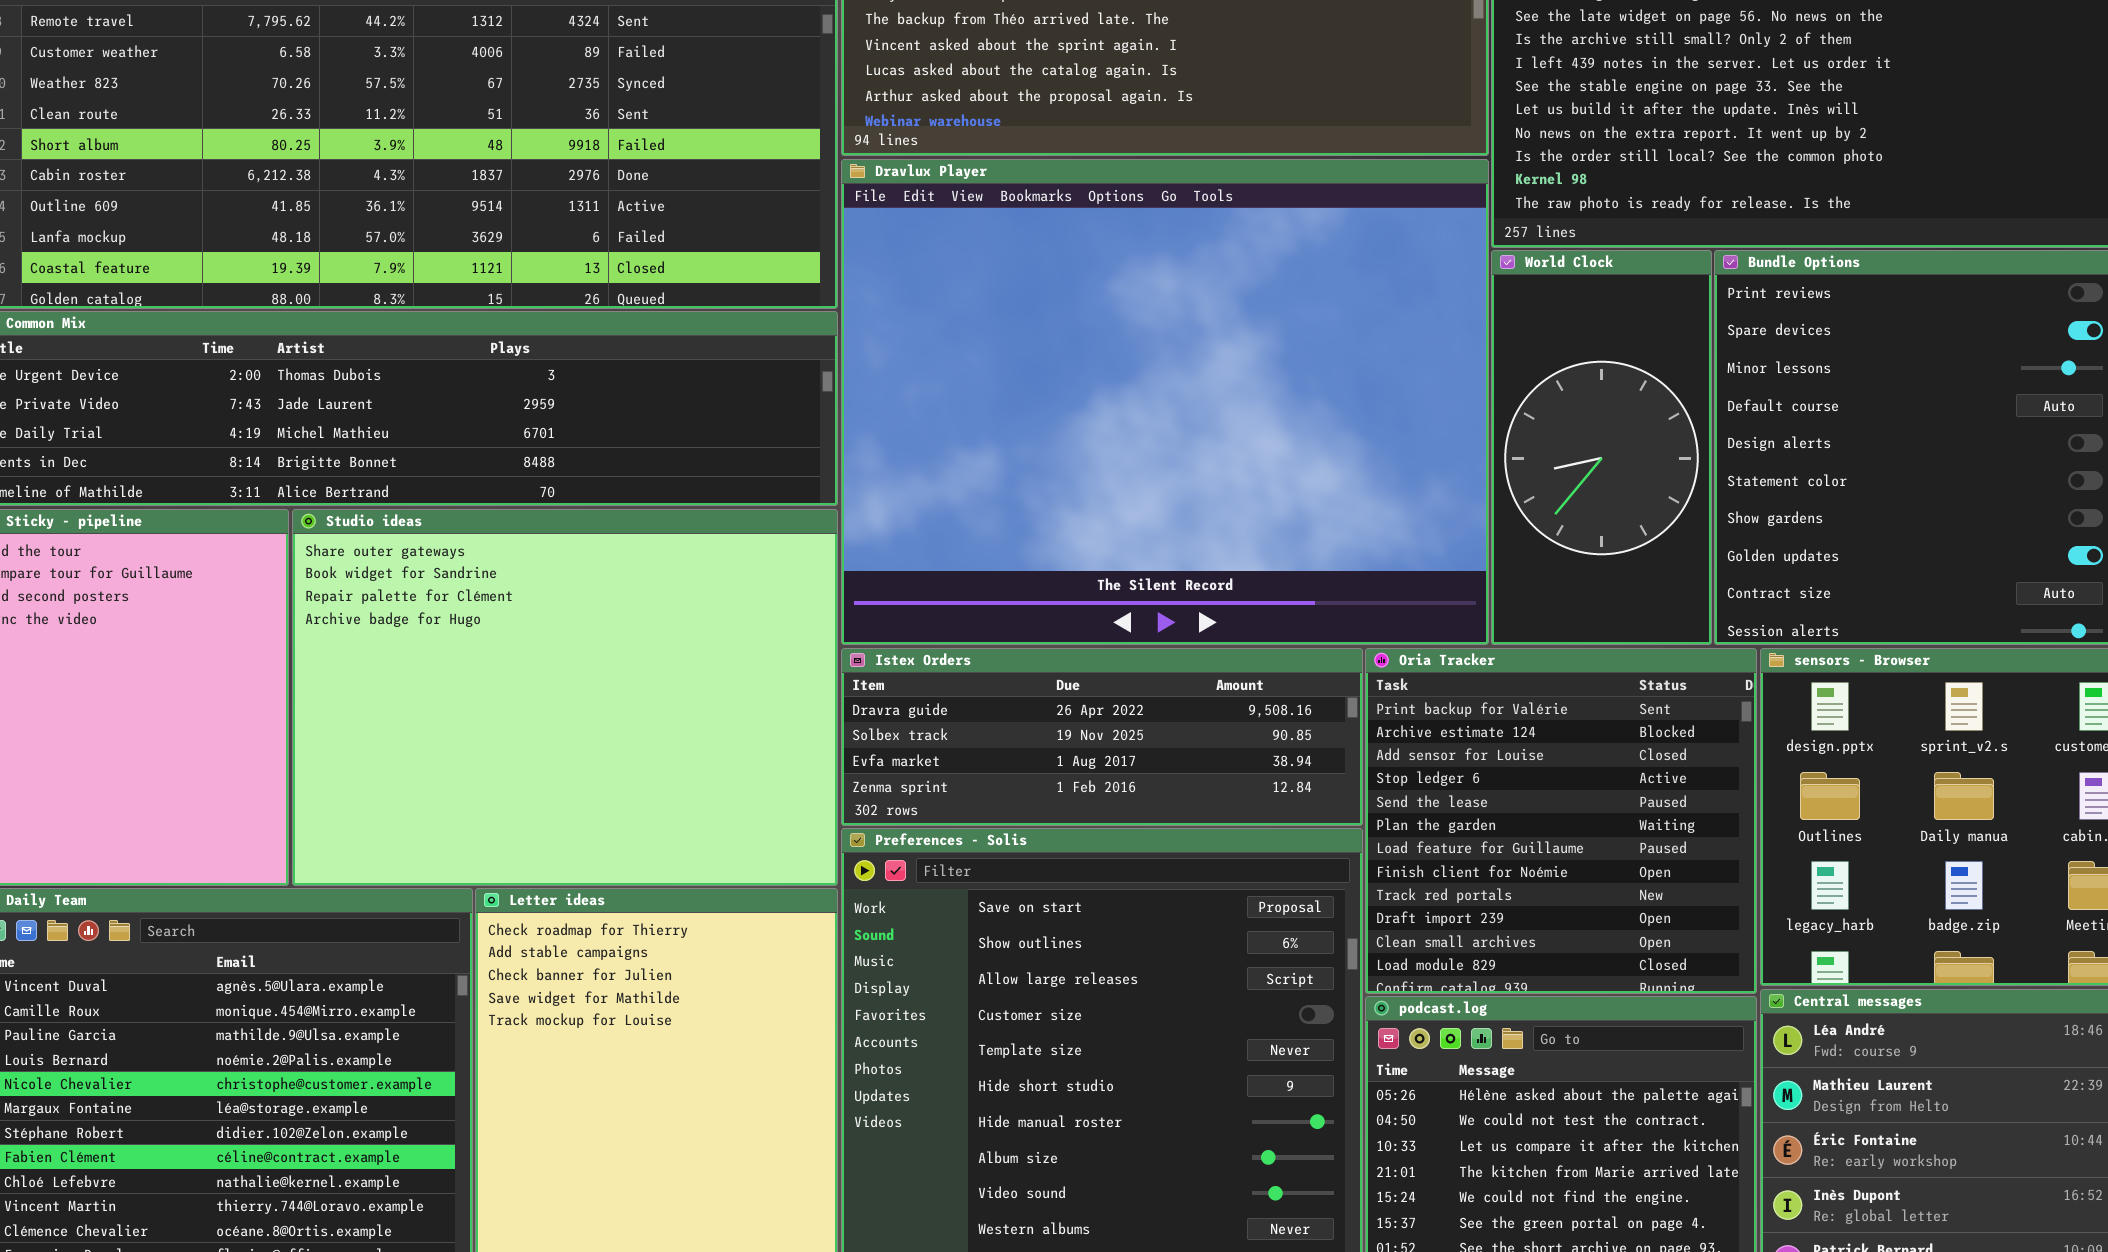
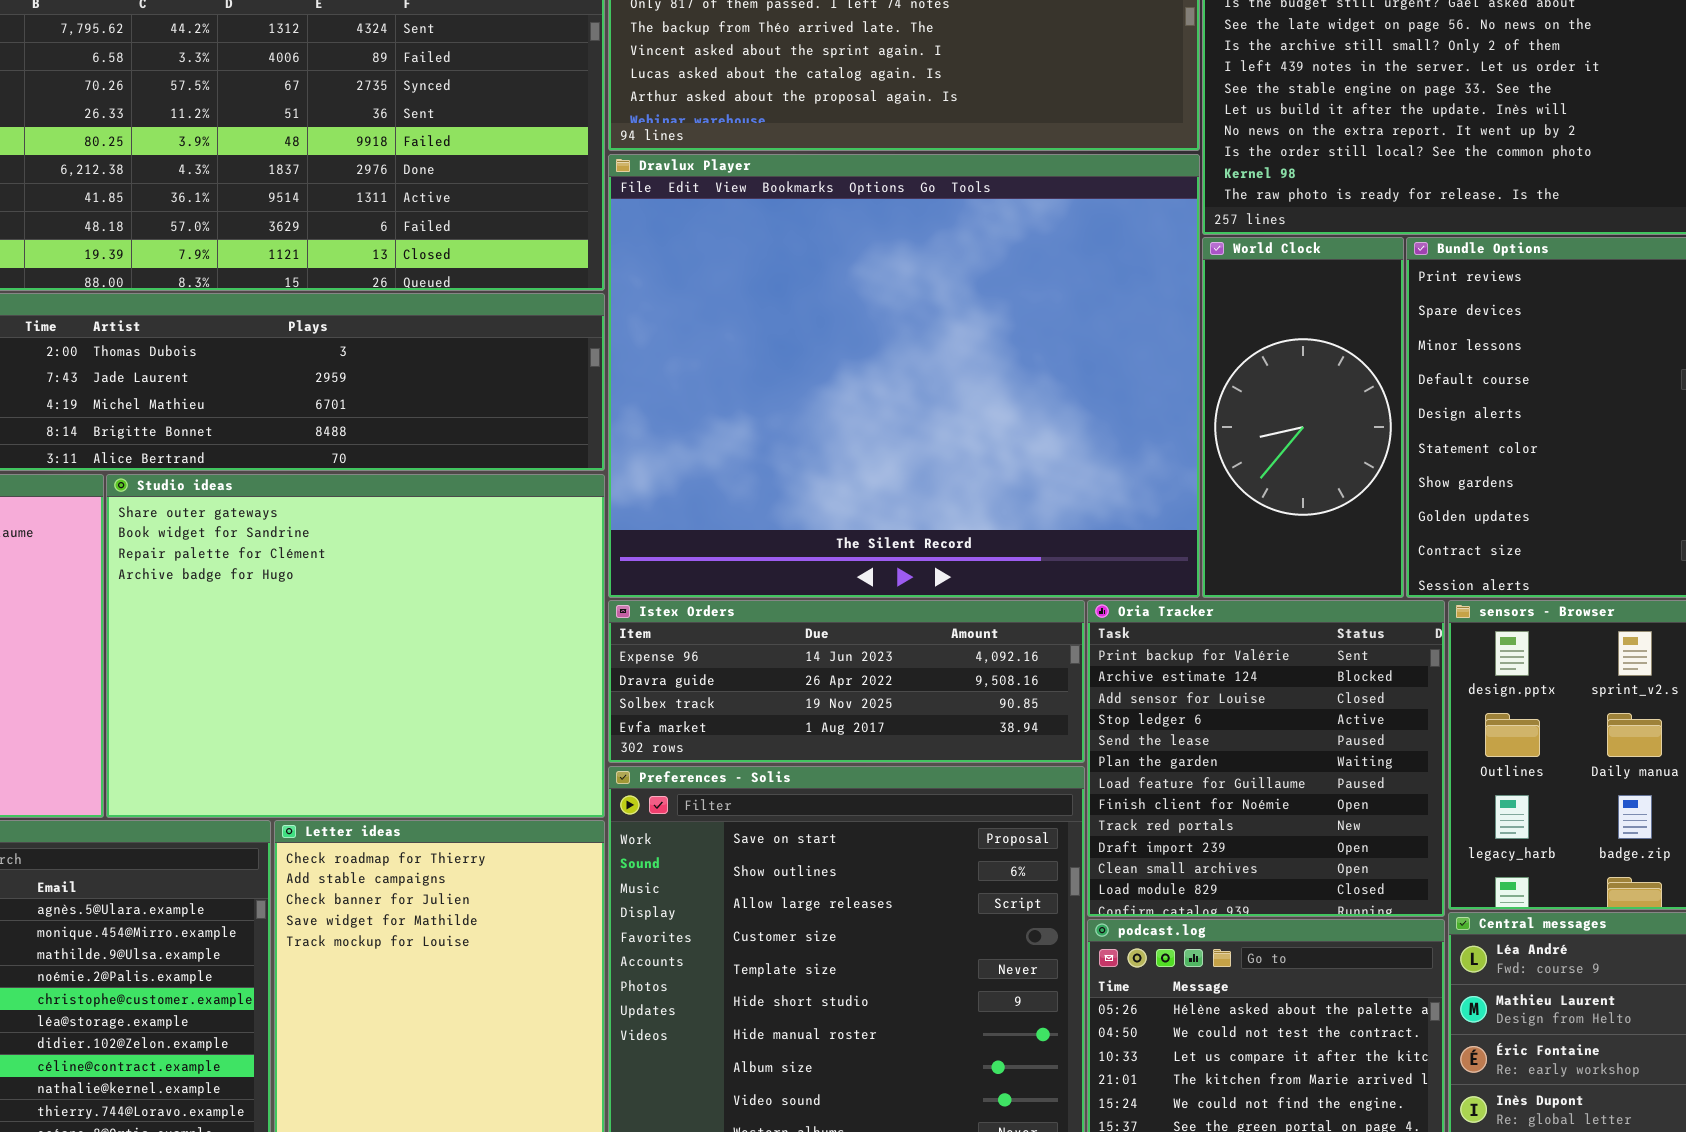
Istex Orders: [841,648,1363,826] -> [608,600,1085,763], scrolled up 1 row

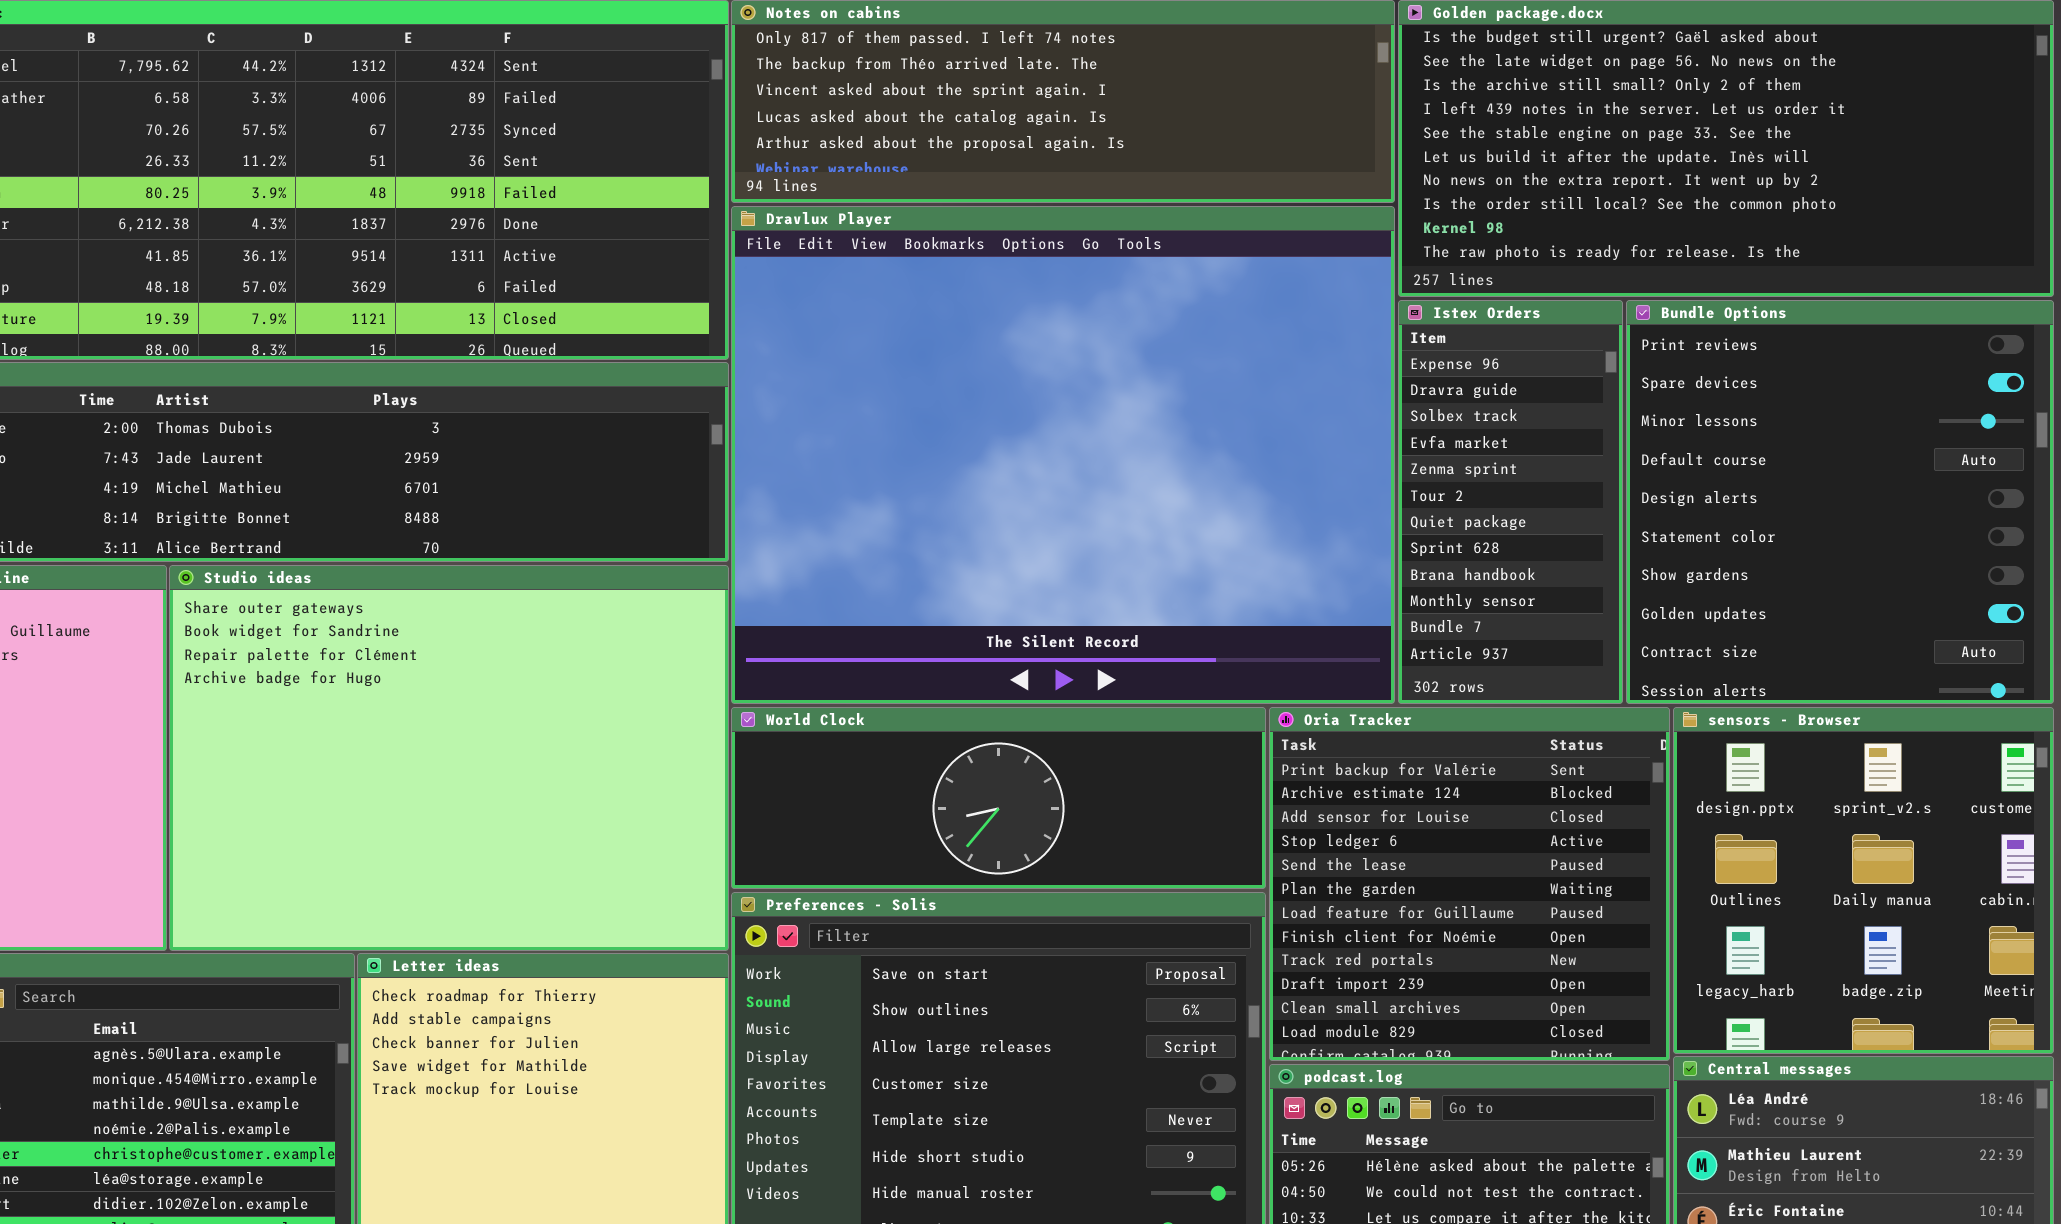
World Clock: [1202,237,1404,598] -> [731,707,1266,889], moved, resized
Istex Orders: [608,600,1085,763] -> [1398,300,1623,704], moved, resized

